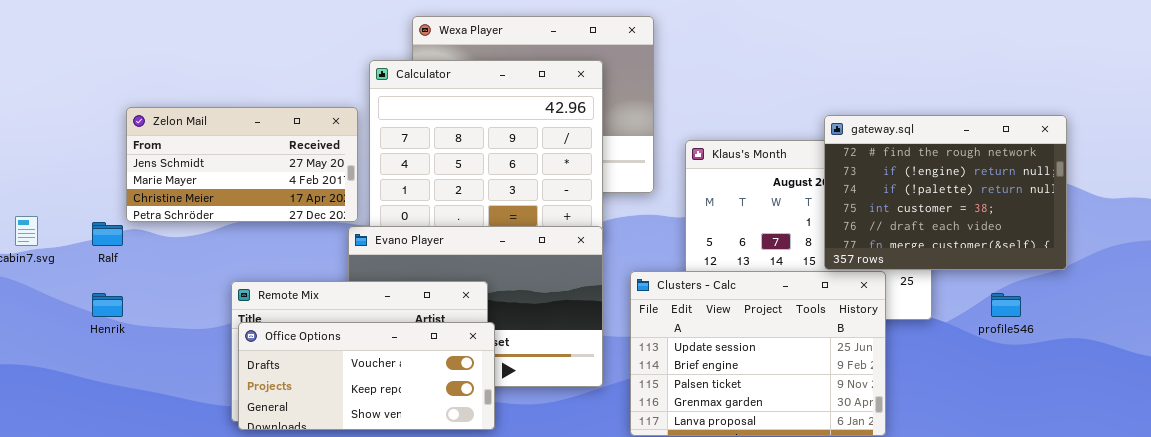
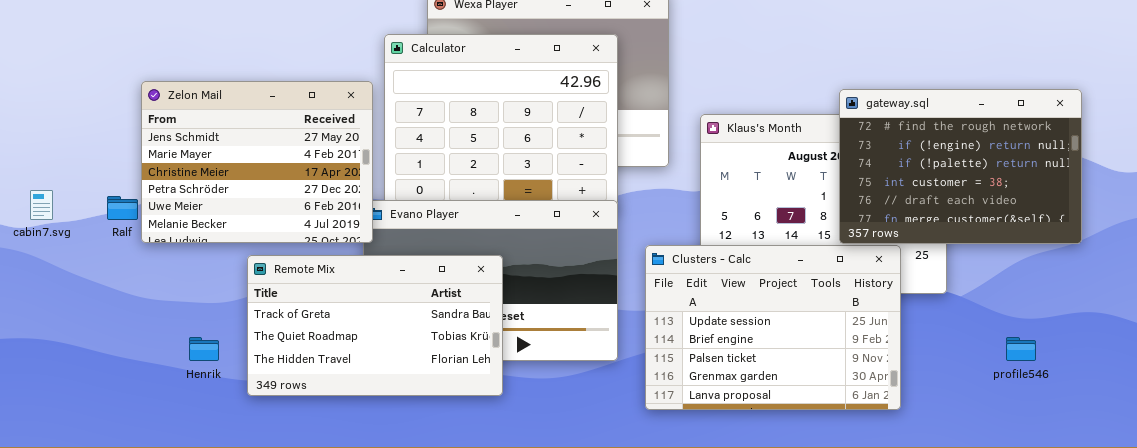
Zelon Mail: [126,107,358,222] -> [141,81,373,243], resized
Henrik: [92,293,123,317] -> [189,337,219,361], moved
profile546: [991,293,1021,317] -> [1006,337,1036,361], moved
Office Options: [238,322,495,430] -> none, closed

